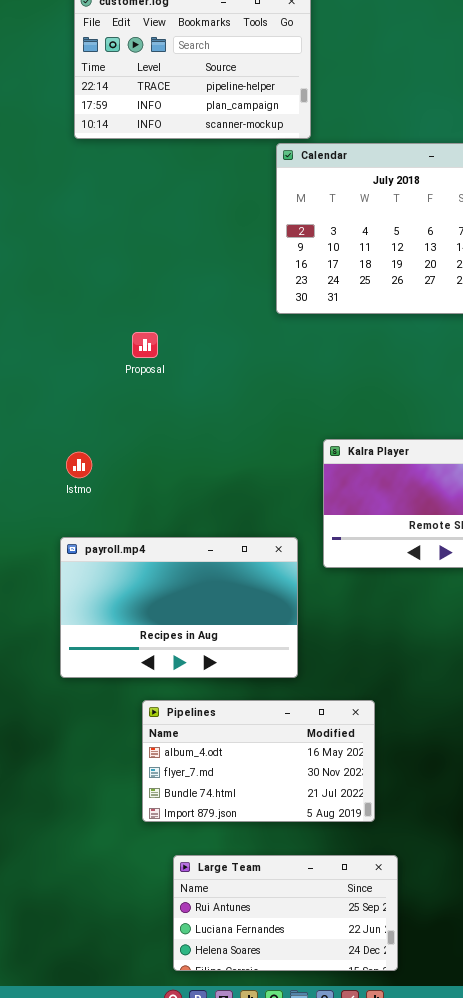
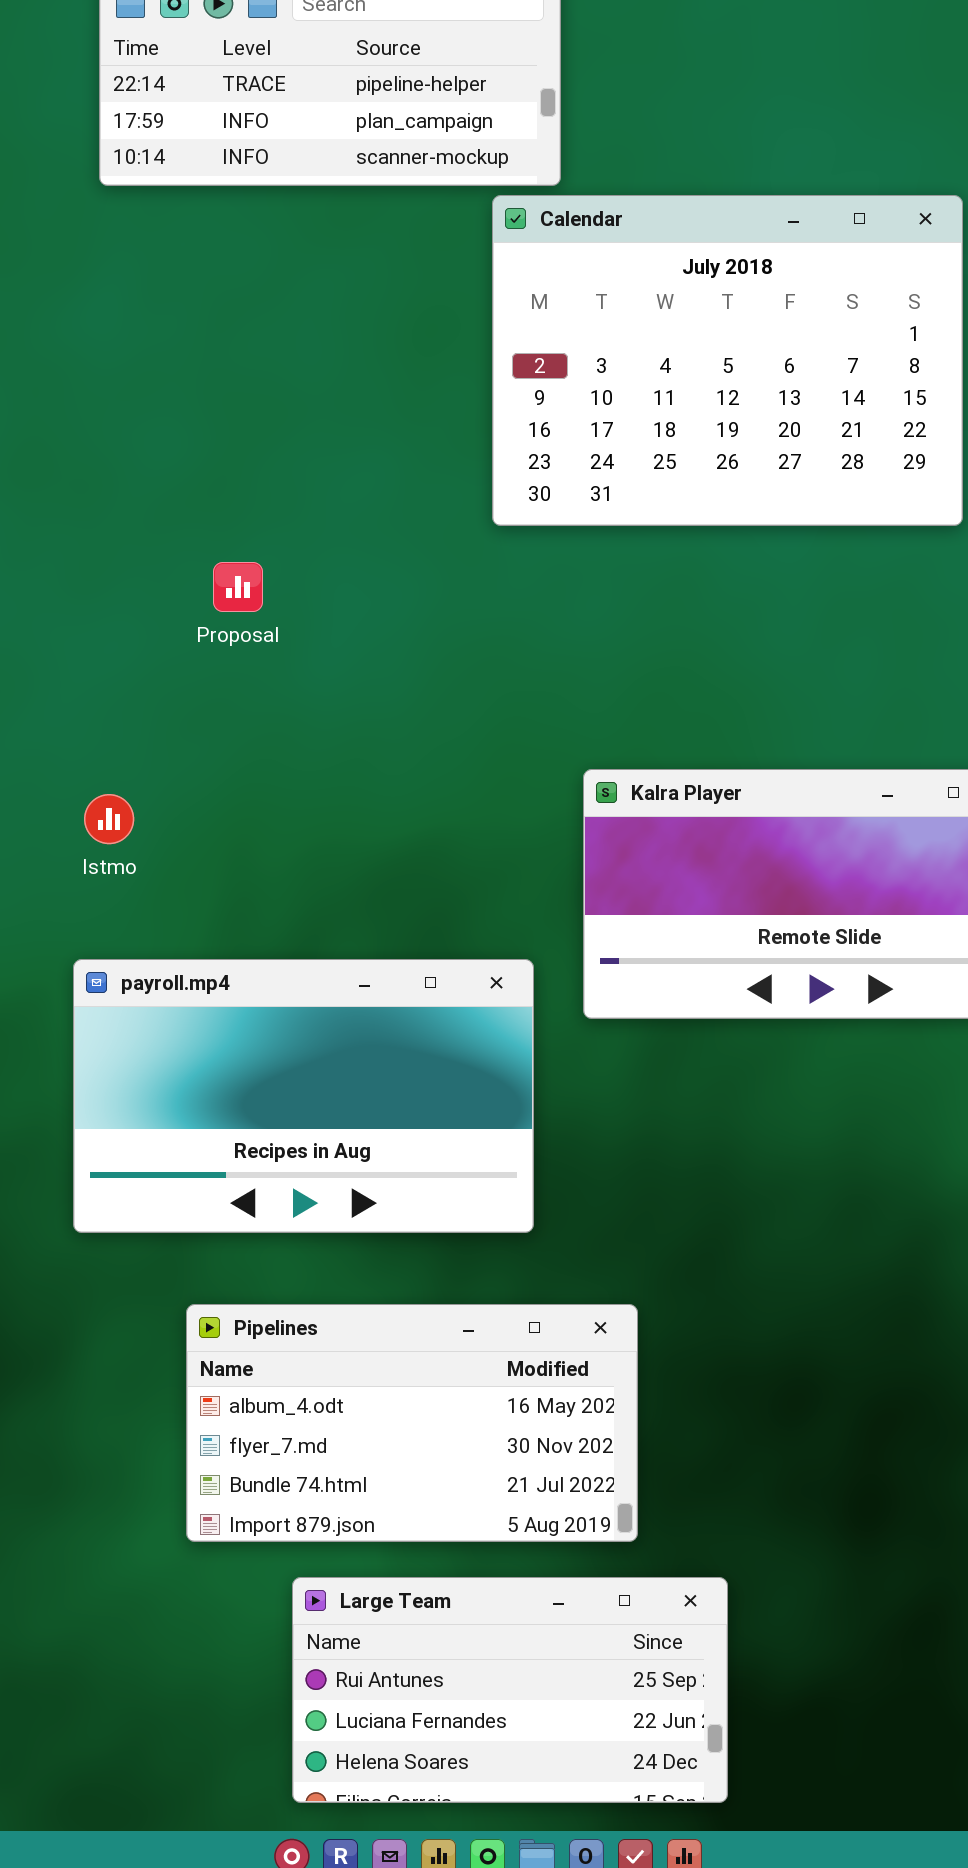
Pipelines: [142,700,375,822] -> [186,1304,638,1542], moved

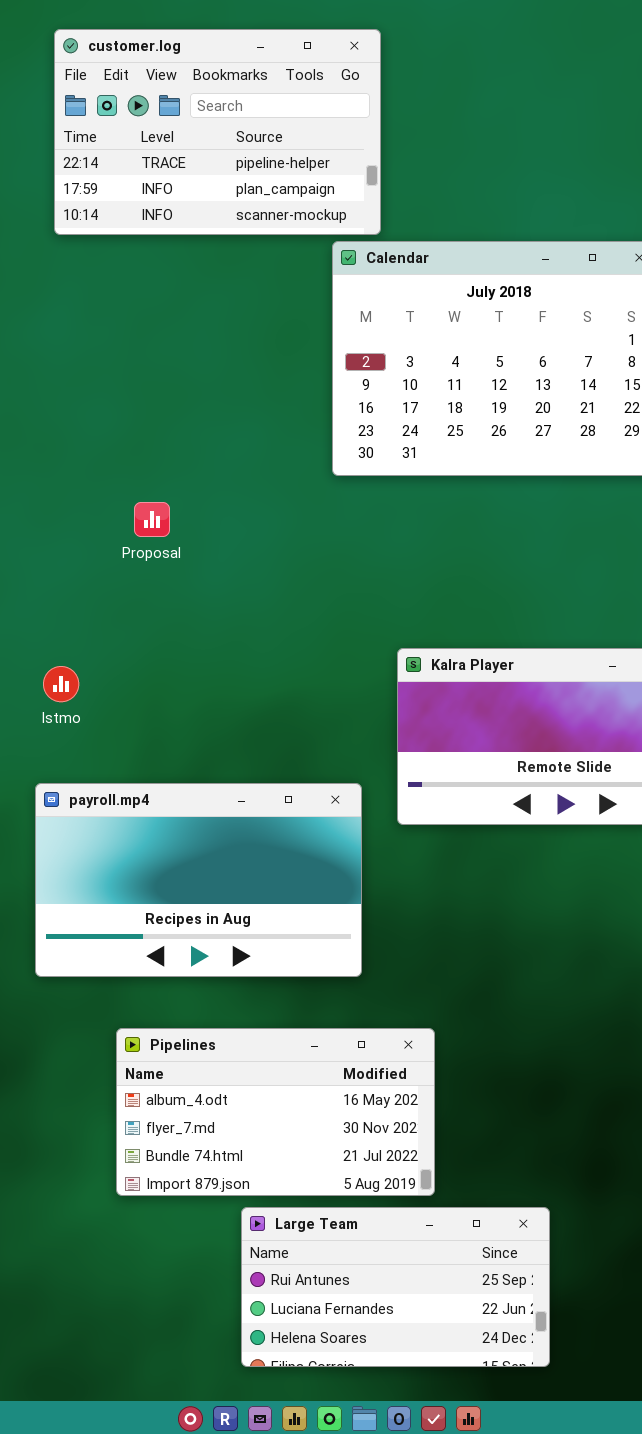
Large Team: [292,1577,728,1803] -> [241,1207,550,1367], moved

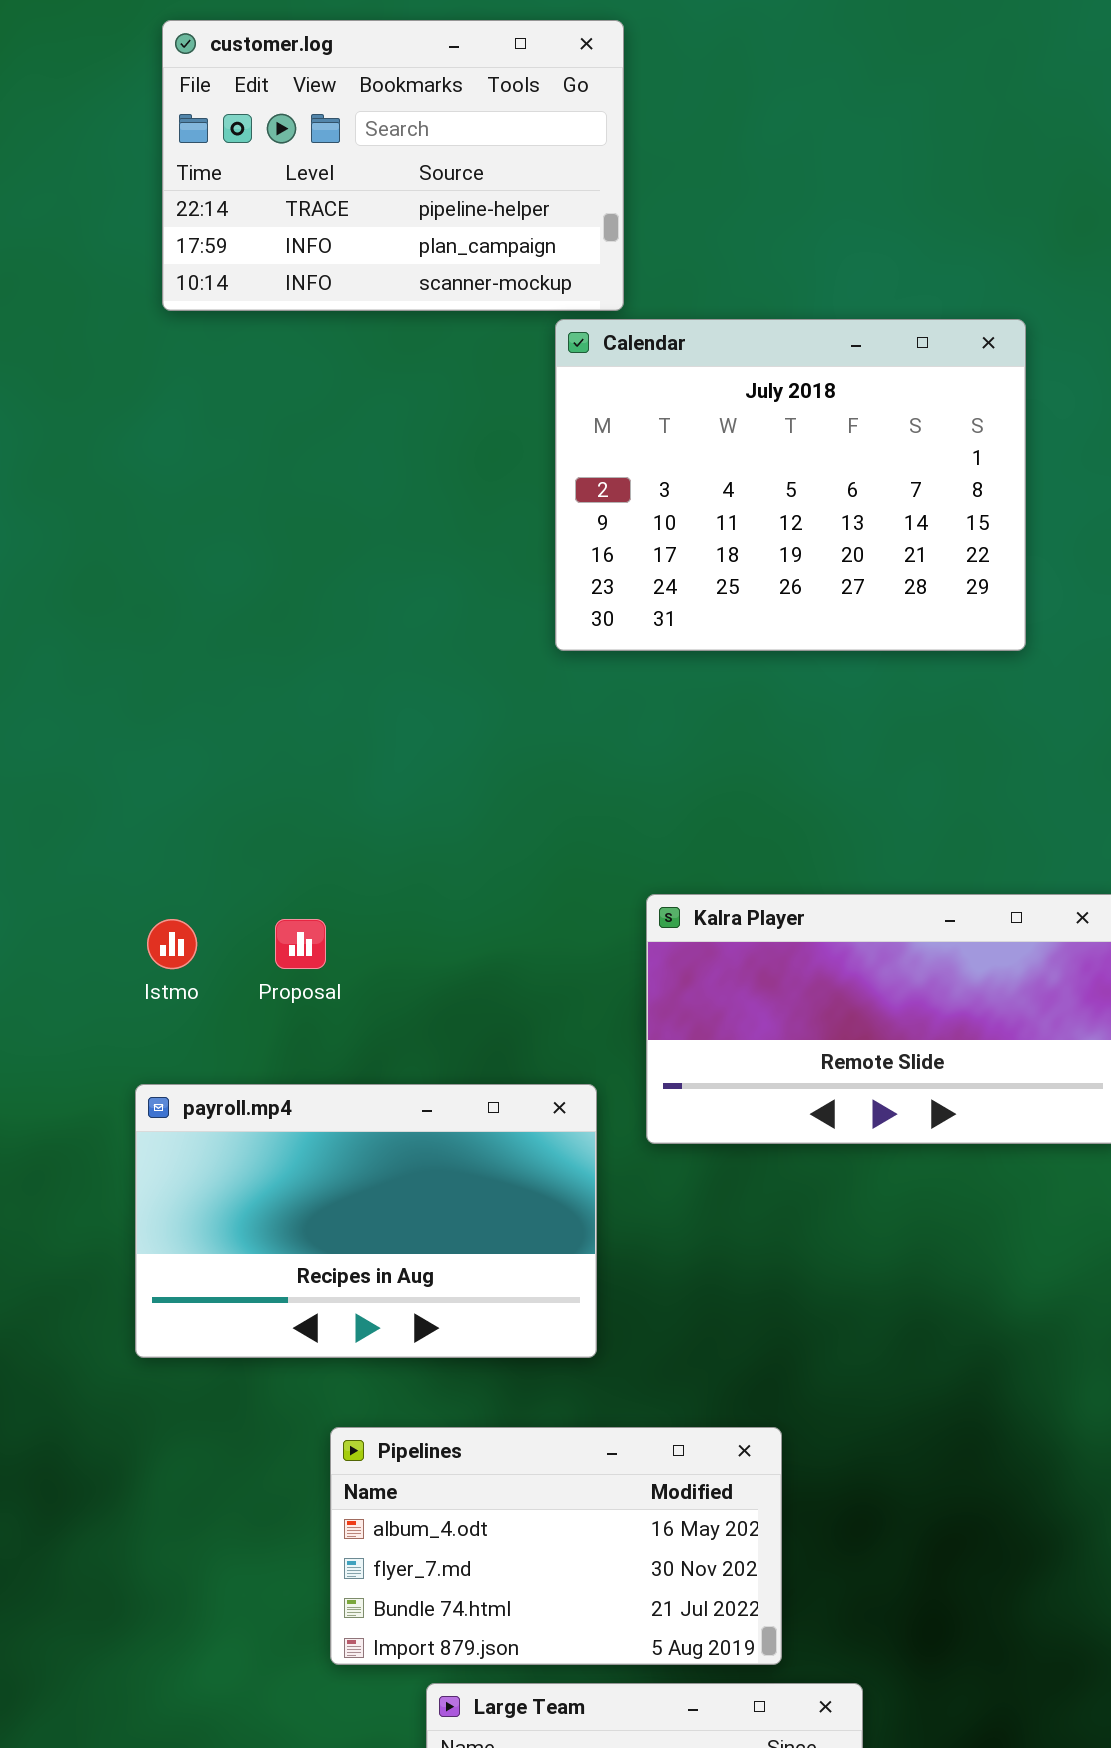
Proposal: [134,502,170,537] -> [275,919,326,969], moved
Pipelines: [116,1028,435,1196] -> [330,1427,782,1665], moved

